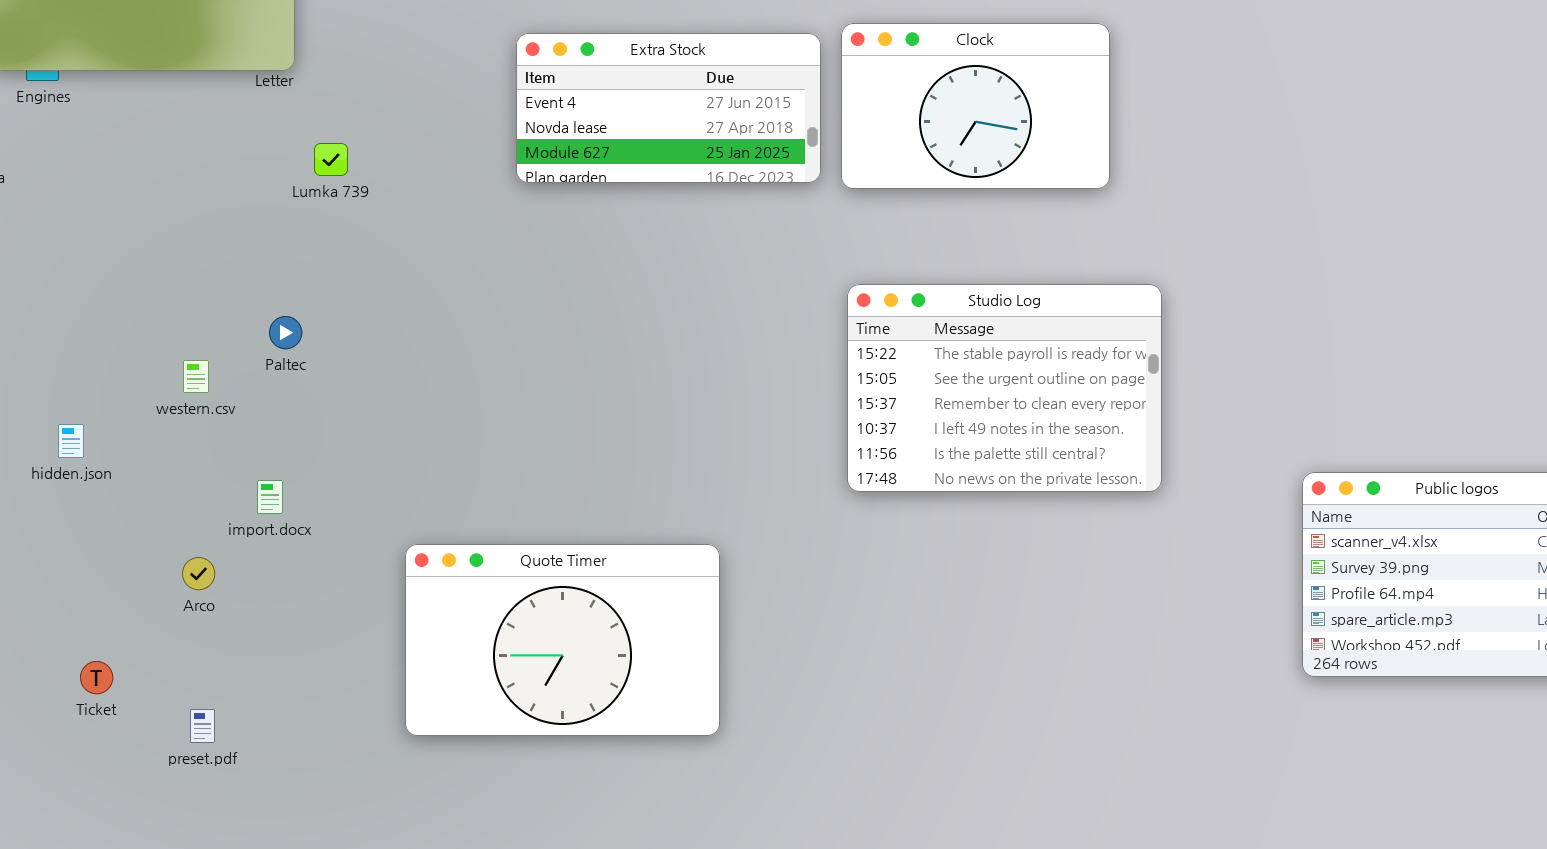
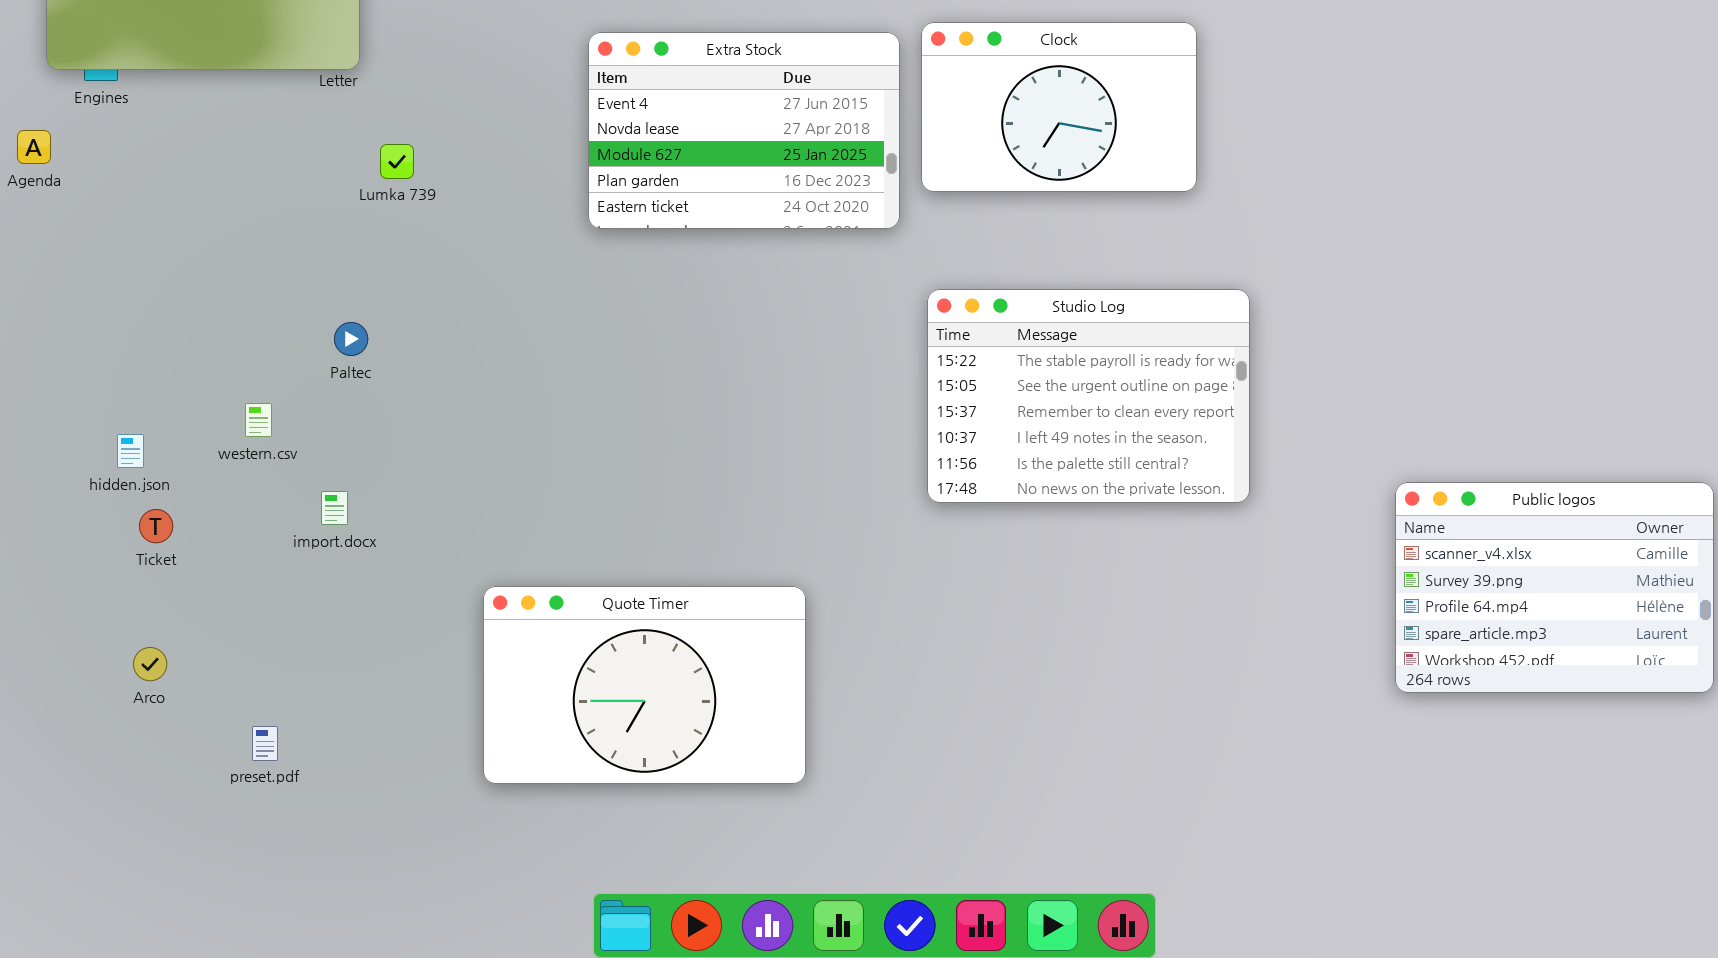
Extra Stock: [516,33,821,183] -> [588,32,900,229], resized
western.csv: [183,360,209,393] -> [245,403,272,437], moved
Quote Timer: [405,544,720,736] -> [483,586,806,784], moved
Arco: [182,557,215,590] -> [133,647,167,681], moved
Ticket: [80,661,113,694] -> [139,509,173,543], moved

